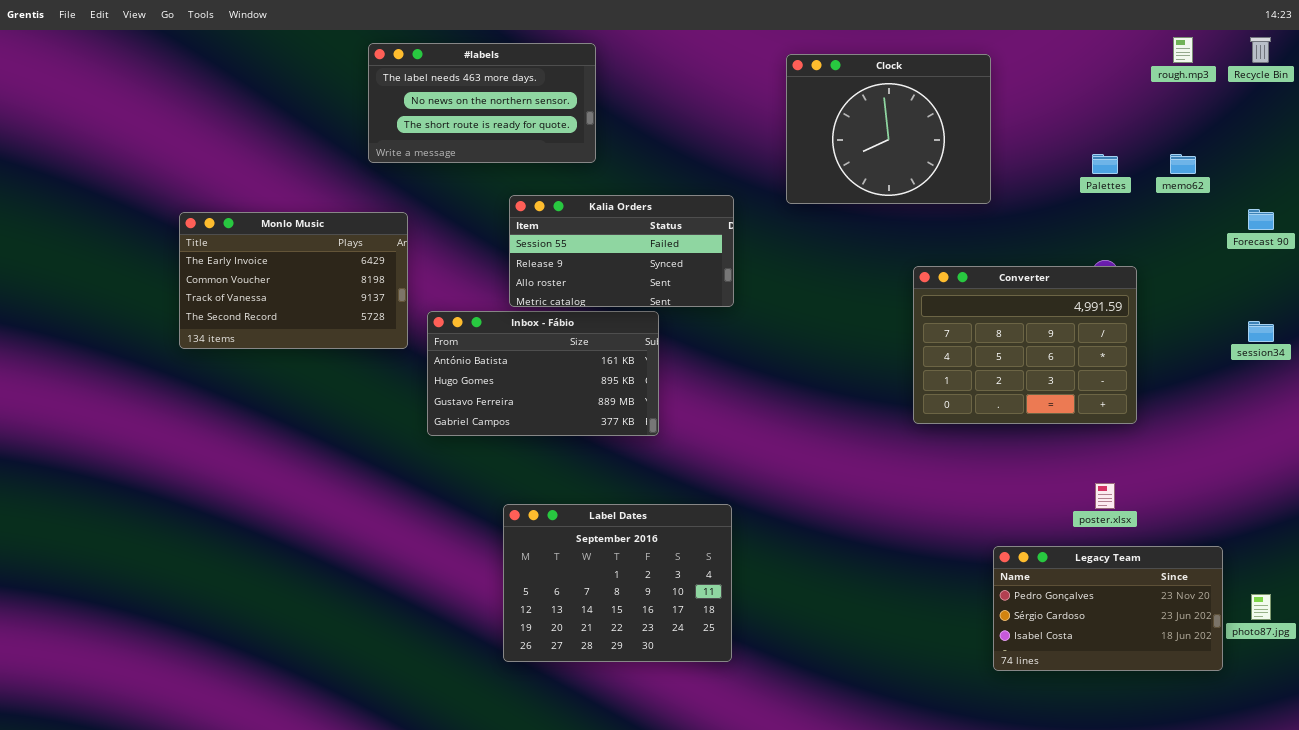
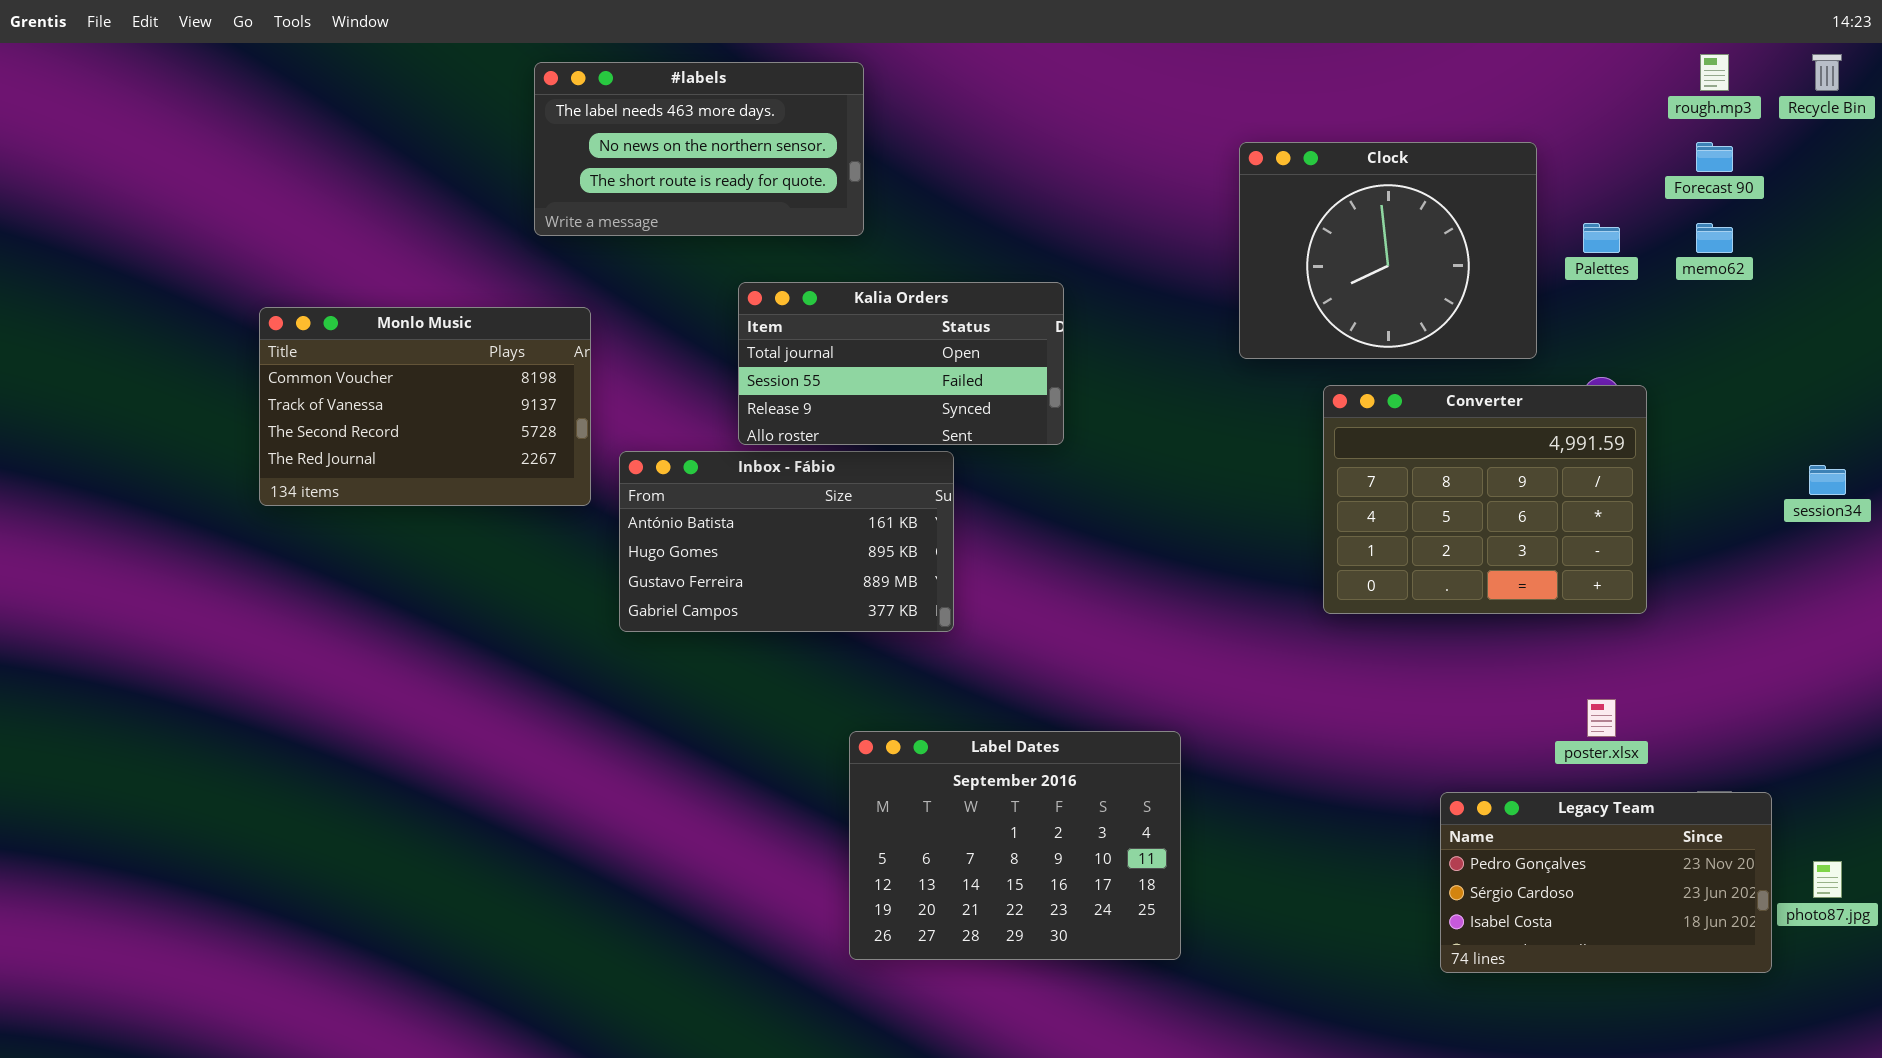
Clock: [786,54,991,204] -> [1239,142,1537,359], moved
Kalia Orders: [509,195,734,307] -> [738,282,1064,445], scrolled up 1 row
Forecast 90: [1248,209,1274,230] -> [1696,142,1733,172], moved
Monlo Music: [179,212,408,349] -> [259,307,591,506], scrolled down 1 row
Label Dates: [503,504,732,662] -> [849,731,1181,960], moved

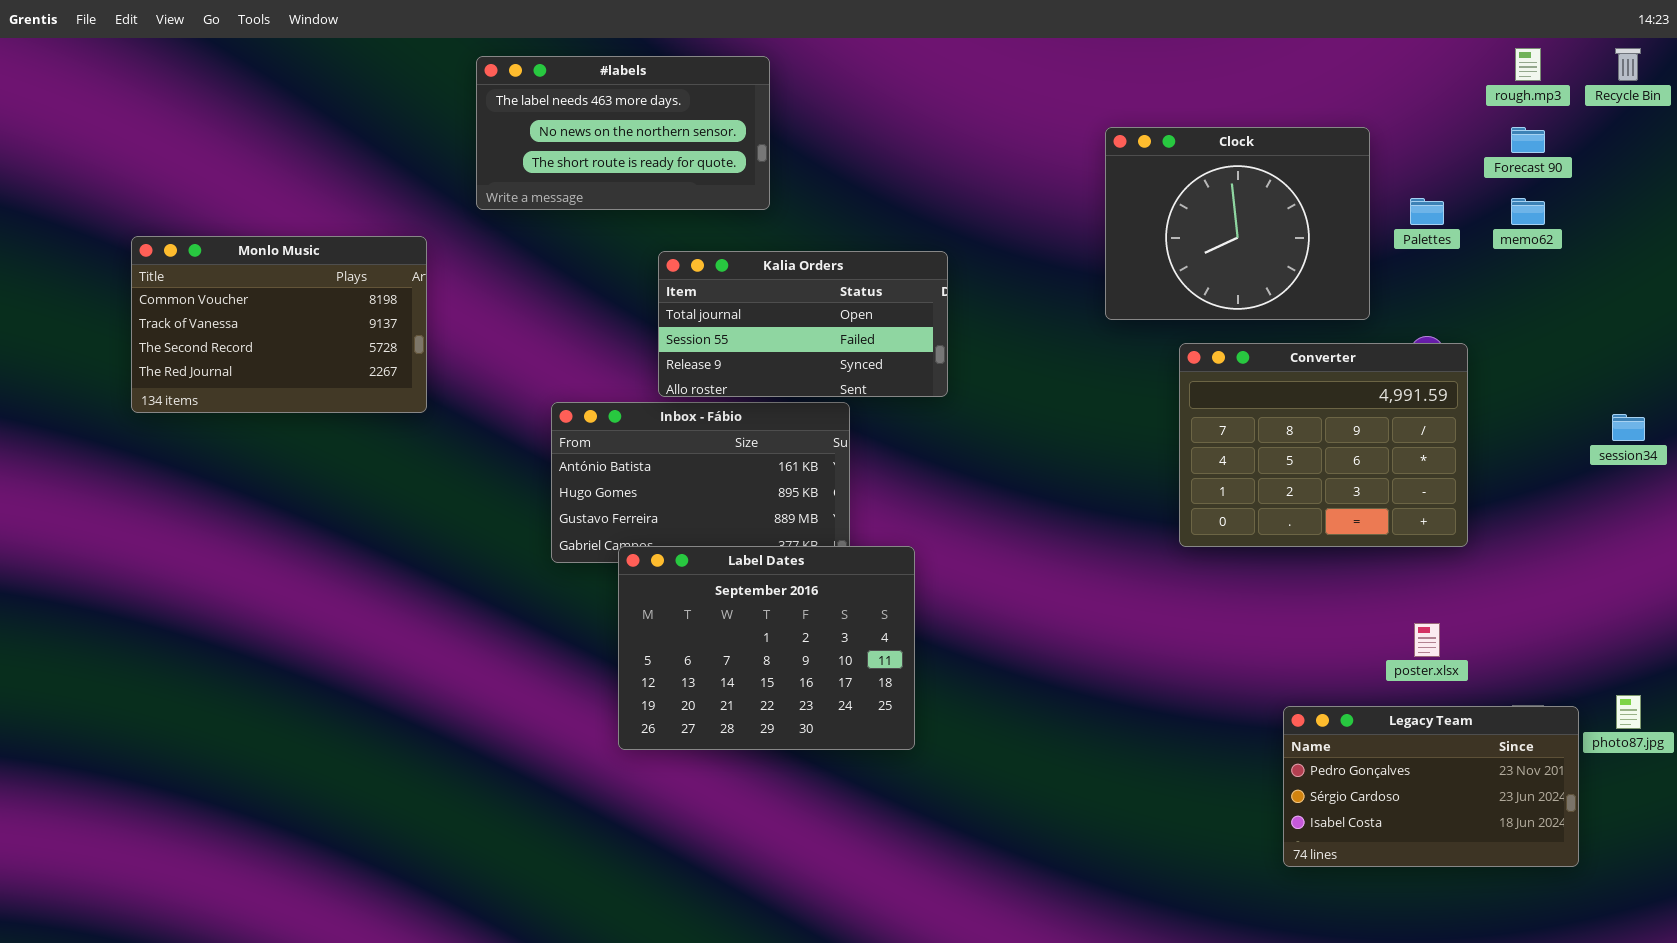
Monlo Music: [259,307,591,506] -> [131,236,427,413], moved
Label Dates: [849,731,1181,960] -> [618,546,915,750], moved
photo87.jpg: [1813,861,1842,898] -> [1616,695,1641,729], moved

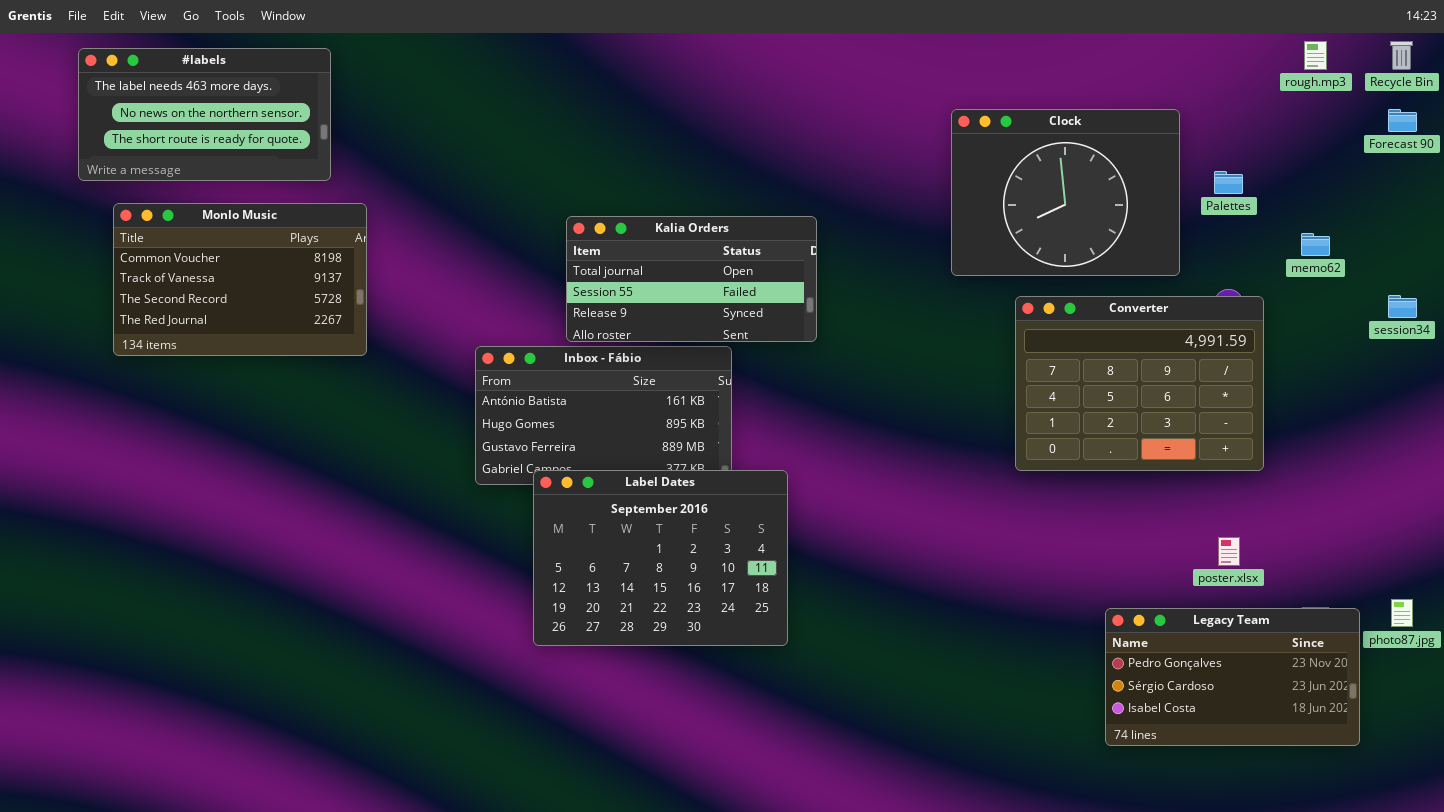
#labels: [476,56,770,210] -> [78,48,331,181], moved
Forecast 90: [1511,127,1545,153] -> [1388,109,1417,132], moved
memo62: [1511,198,1545,225] -> [1301,233,1330,256], moved
session34: [1612,414,1645,441] -> [1388,295,1417,318], moved

